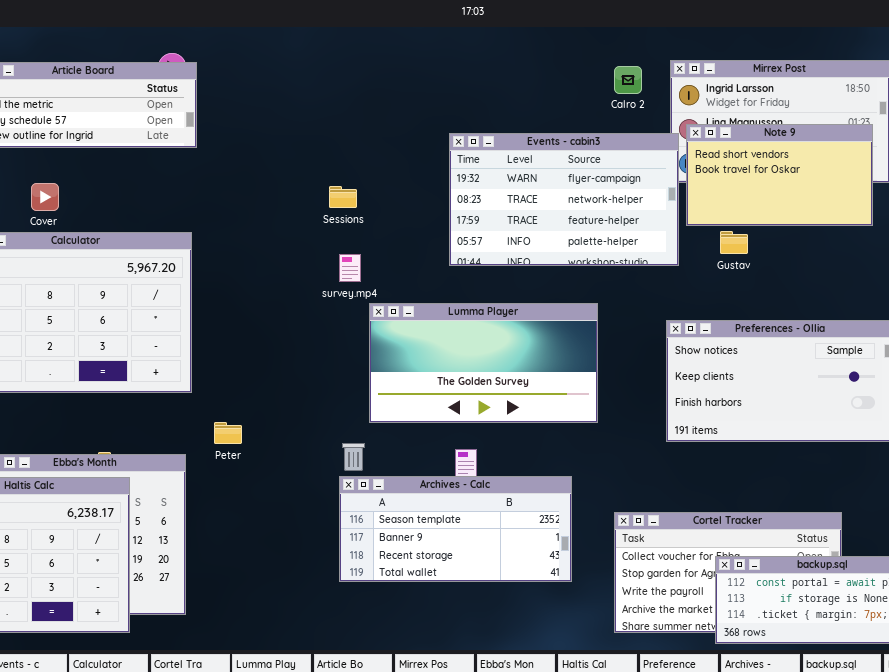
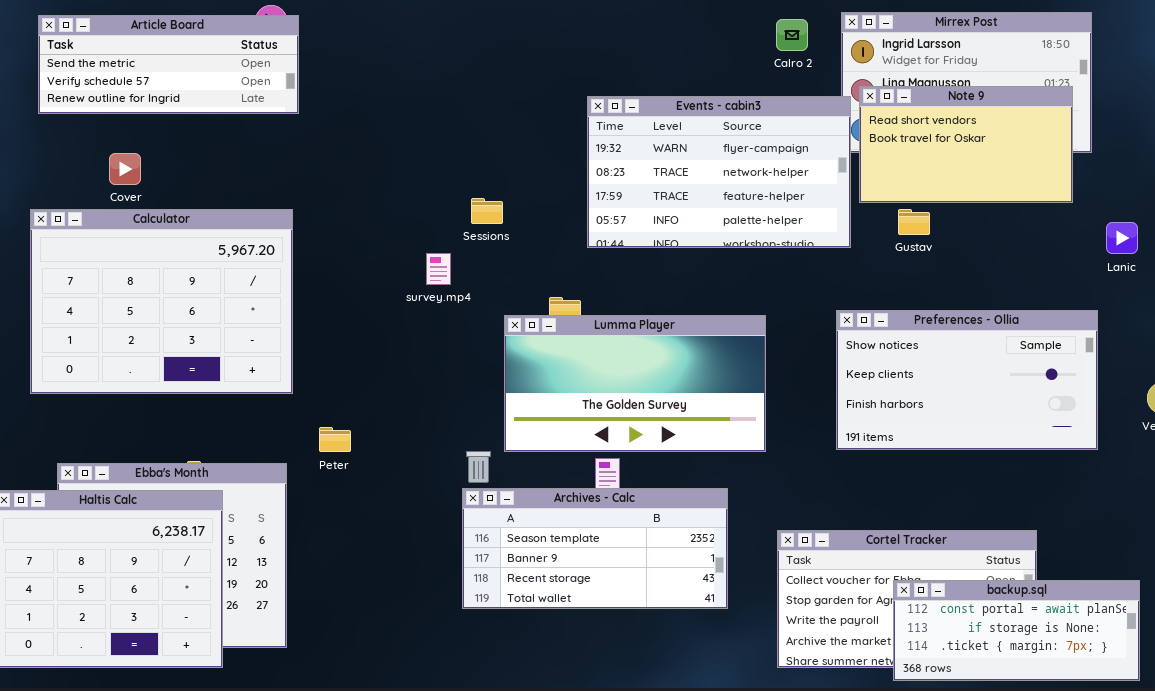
Sessions: [329,186,357,208] -> [471,198,503,224], moved
survey.mp4: [339,254,361,282] -> [426,253,451,285], moved
Lumma Player: [369,303,598,423] -> [504,315,766,452], moved

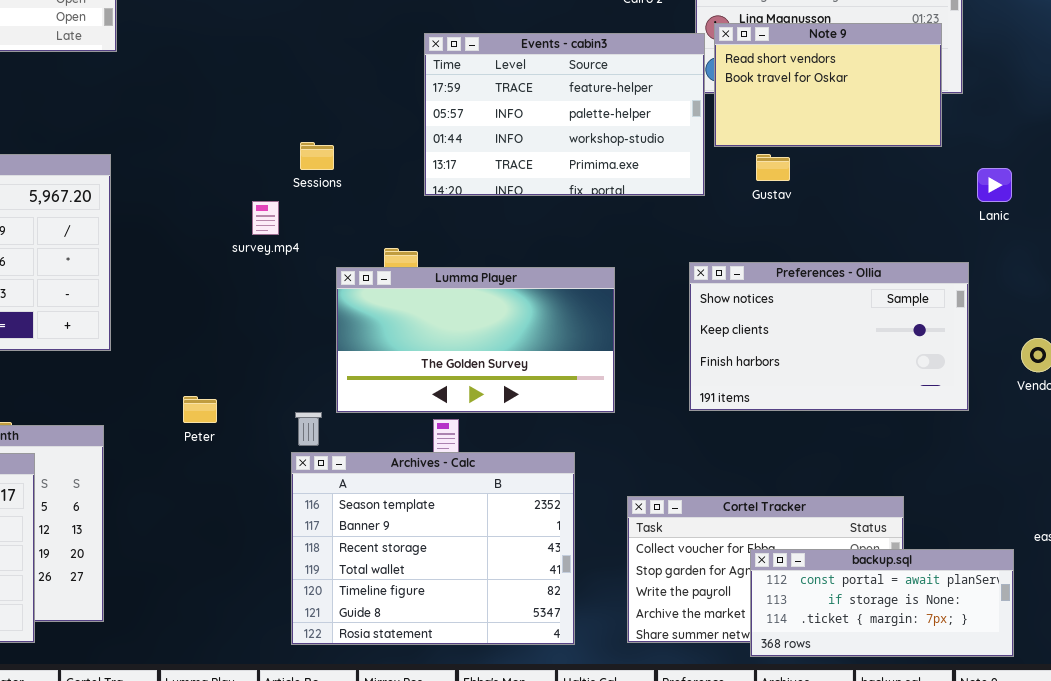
Events - cabin3: [587,96,851,248] -> [424,33,705,196], scrolled down 2 rows
Peter: [319,427,351,452] -> [183,396,217,423], moved
Archives - Calc: [462,488,728,609] -> [291,452,575,645], resized

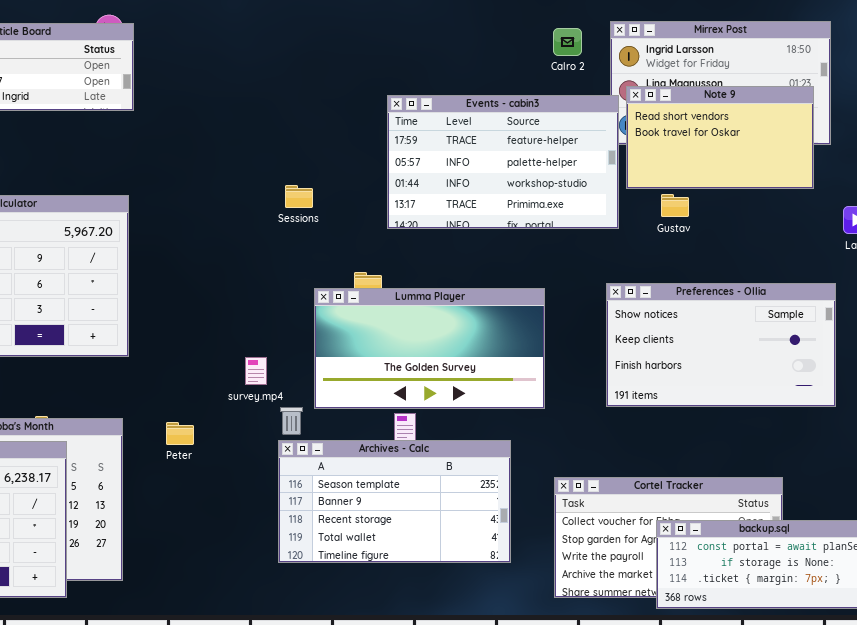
survey.mp4: [252,201,279,235] -> [245,357,267,385], moved
Peter: [183,396,217,423] -> [166,422,194,445], moved
Archives - Calc: [291,452,575,645] -> [278,440,511,563], resized

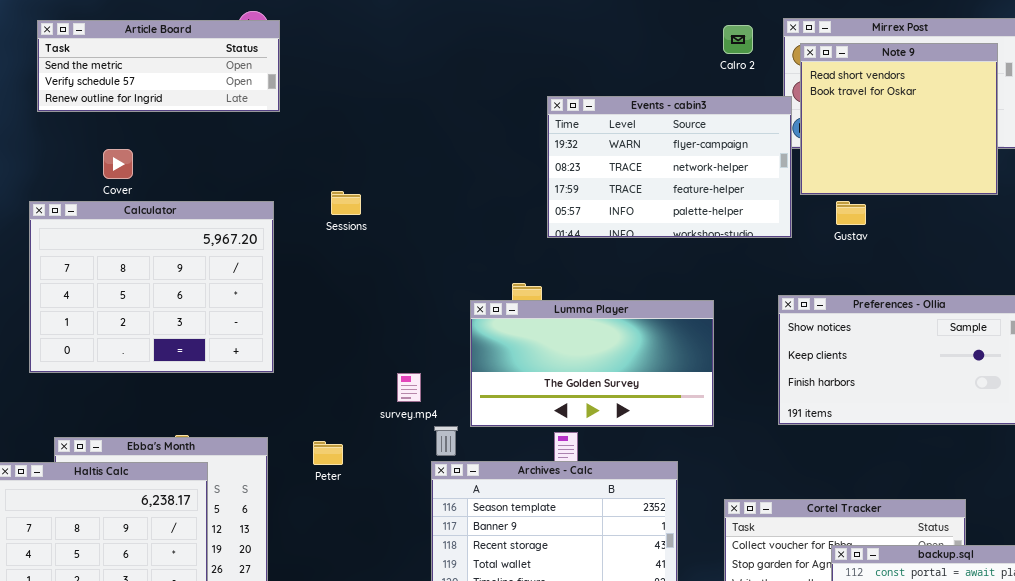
Note 9: [626,86,814,189] -> [800,43,998,195], resized
Events - cabin3: [387,95,619,229] -> [547,96,792,238], scrolled up 2 rows
Sessions: [285,185,313,208] -> [331,191,361,215], moved

